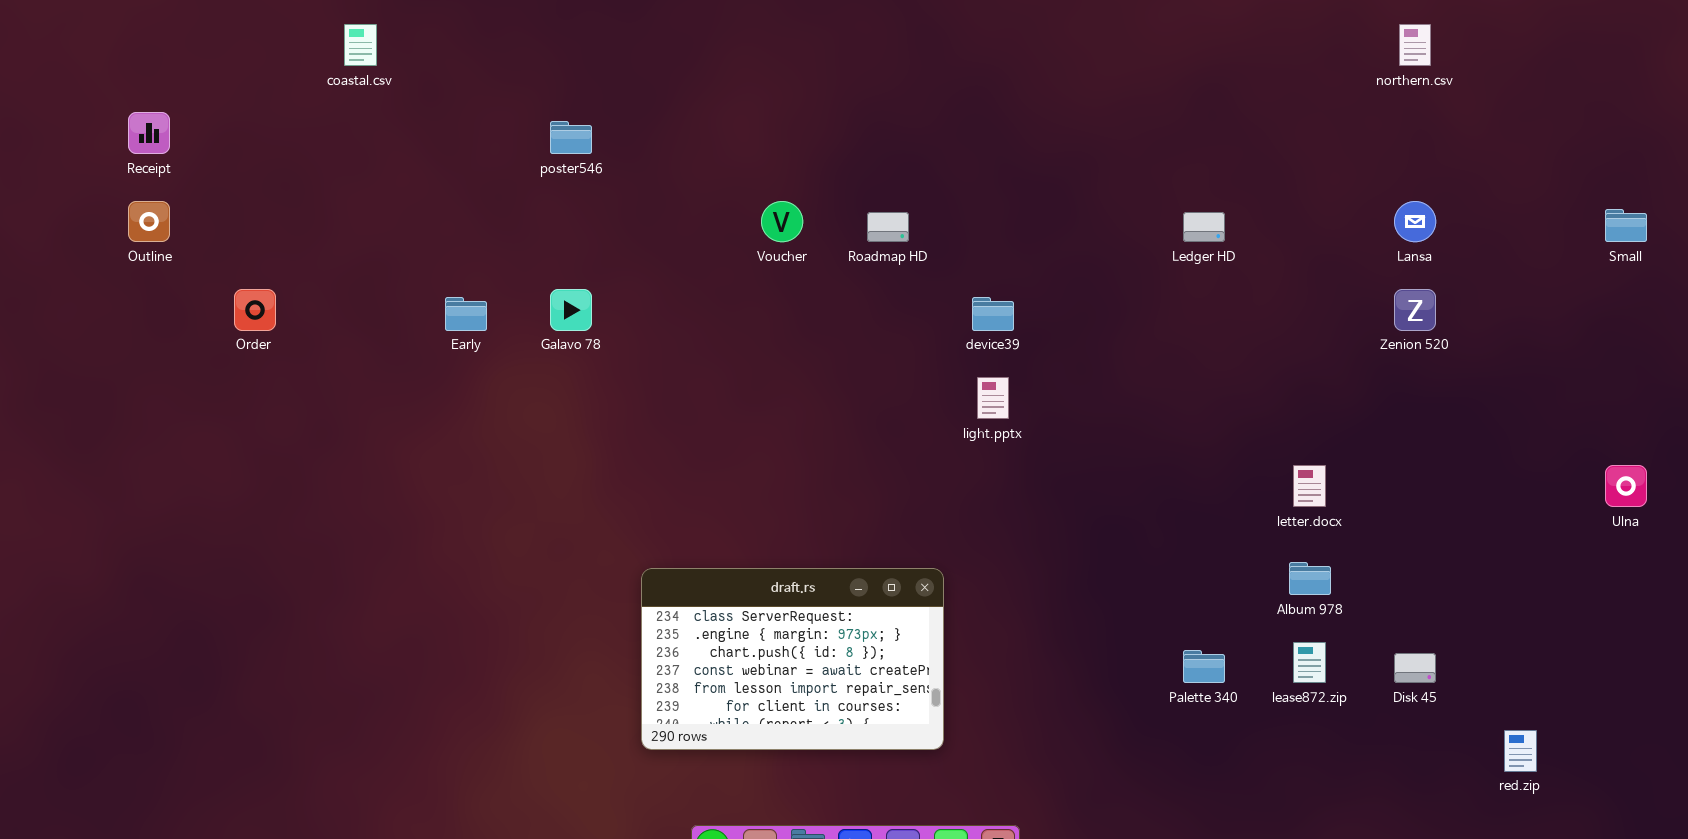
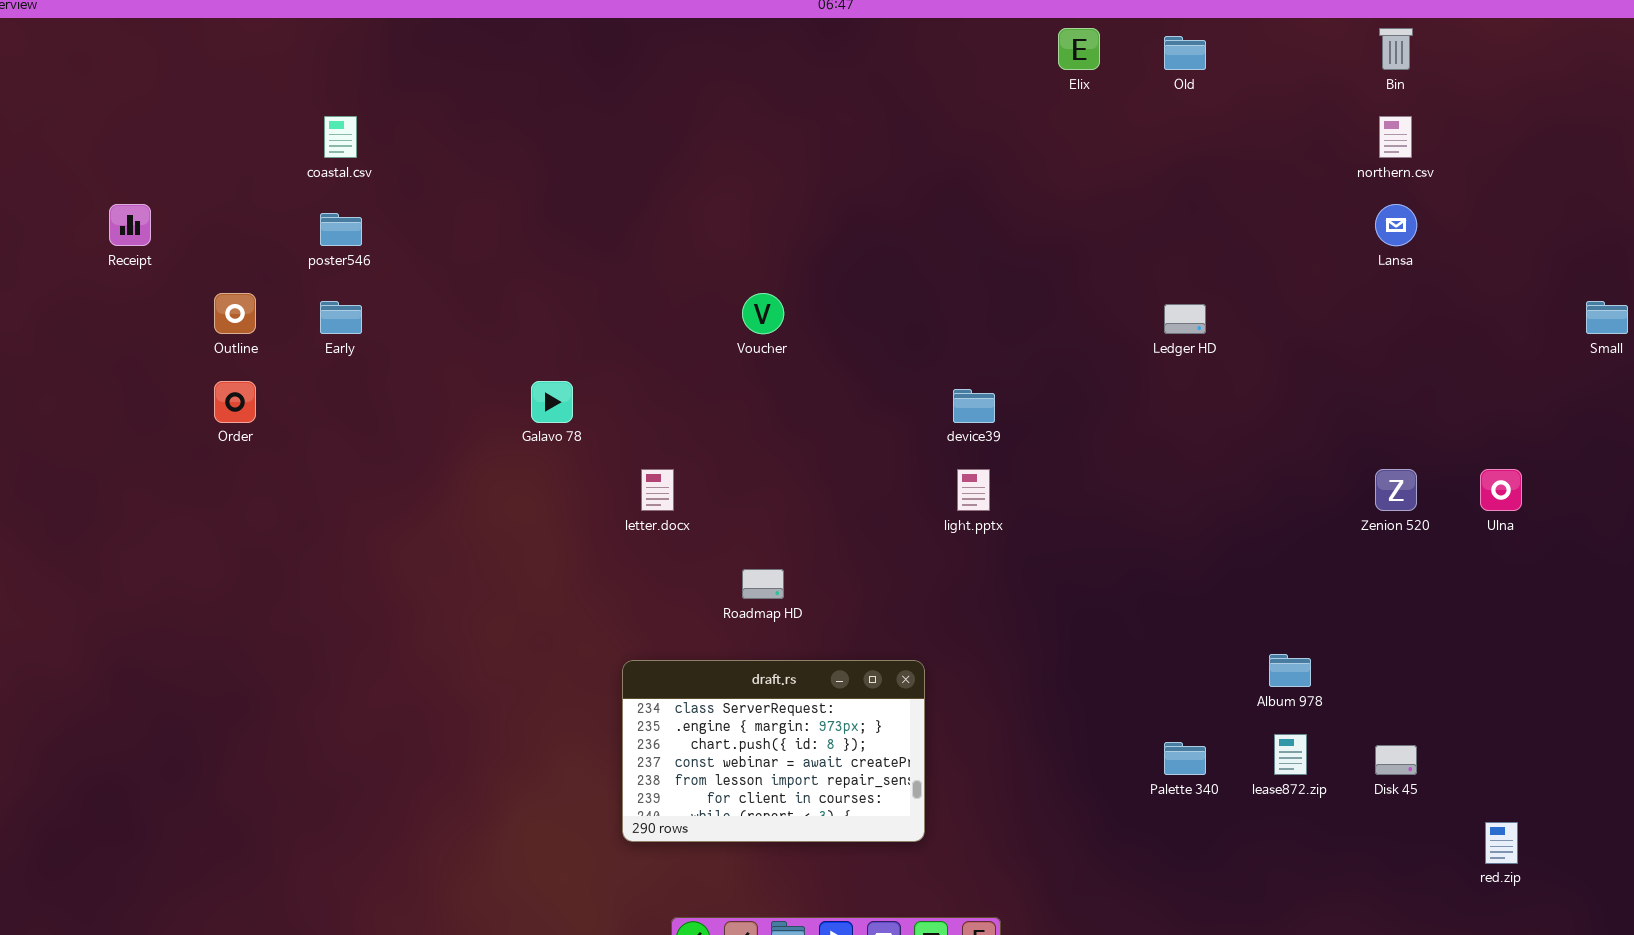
poster546: [550,121,592,154] -> [320,213,362,246], moved
Outline: [128,201,170,242] -> [214,293,256,334], moved
Lansa: [1394,201,1436,242] -> [1375,204,1417,246], moved
Roadmap HD: [867,212,909,242] -> [742,569,784,599], moved
Zenion 520: [1394,289,1436,331] -> [1375,469,1417,511], moved
Early: [445,297,487,331] -> [320,301,362,334], moved
letter.docx: [1293,465,1326,507] -> [641,469,674,511], moved
Ulna: [1605,465,1647,507] -> [1480,469,1522,511], moved

